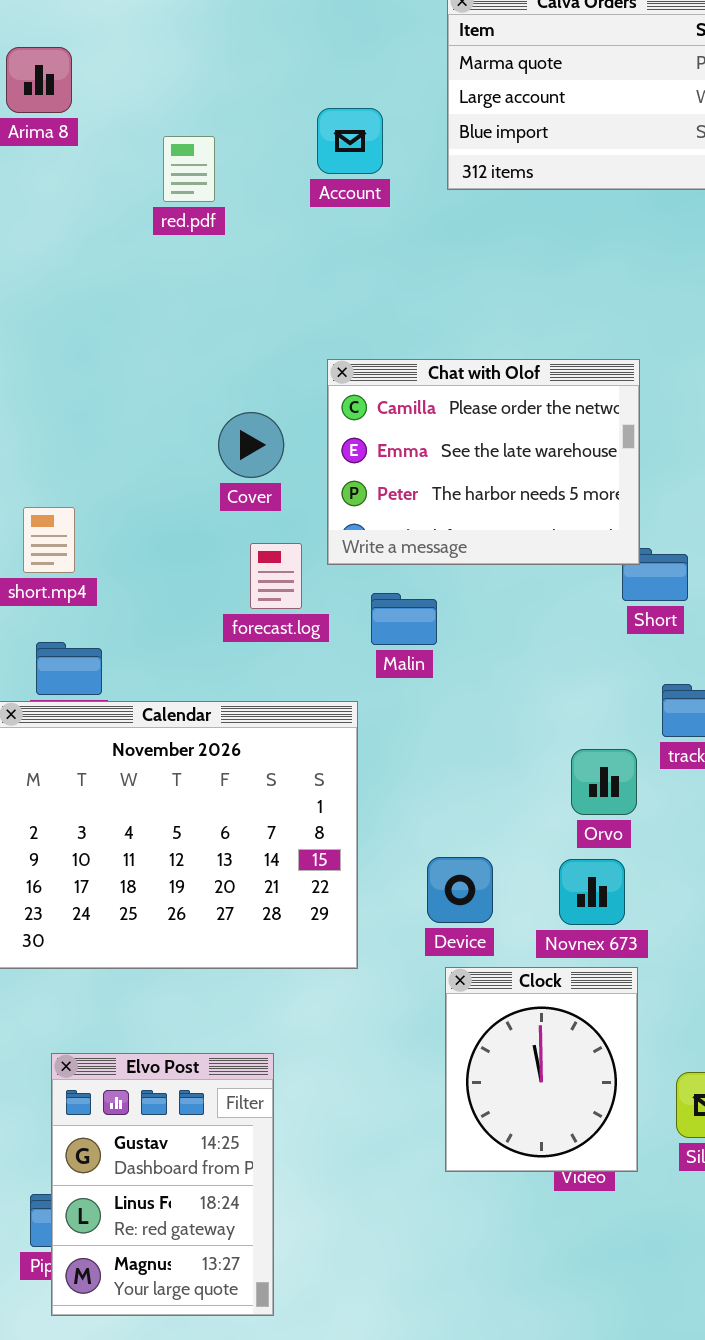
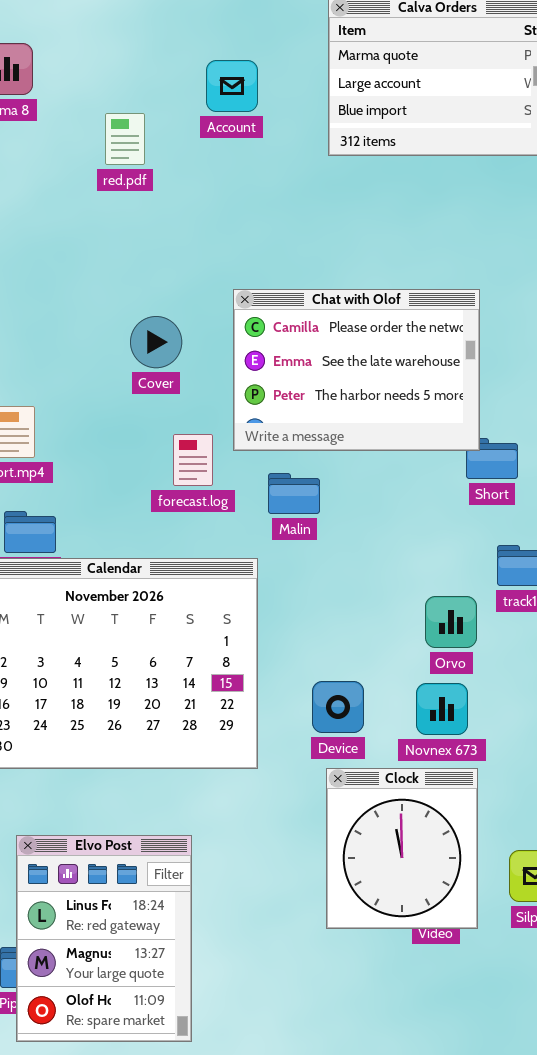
Account: [317,108,383,174] -> [206,60,258,112], moved
Cover: [218,412,284,478] -> [130,316,182,368], moved
Elvo Post: [51,1053,274,1316] -> [16,835,192,1042], scrolled down 1 row

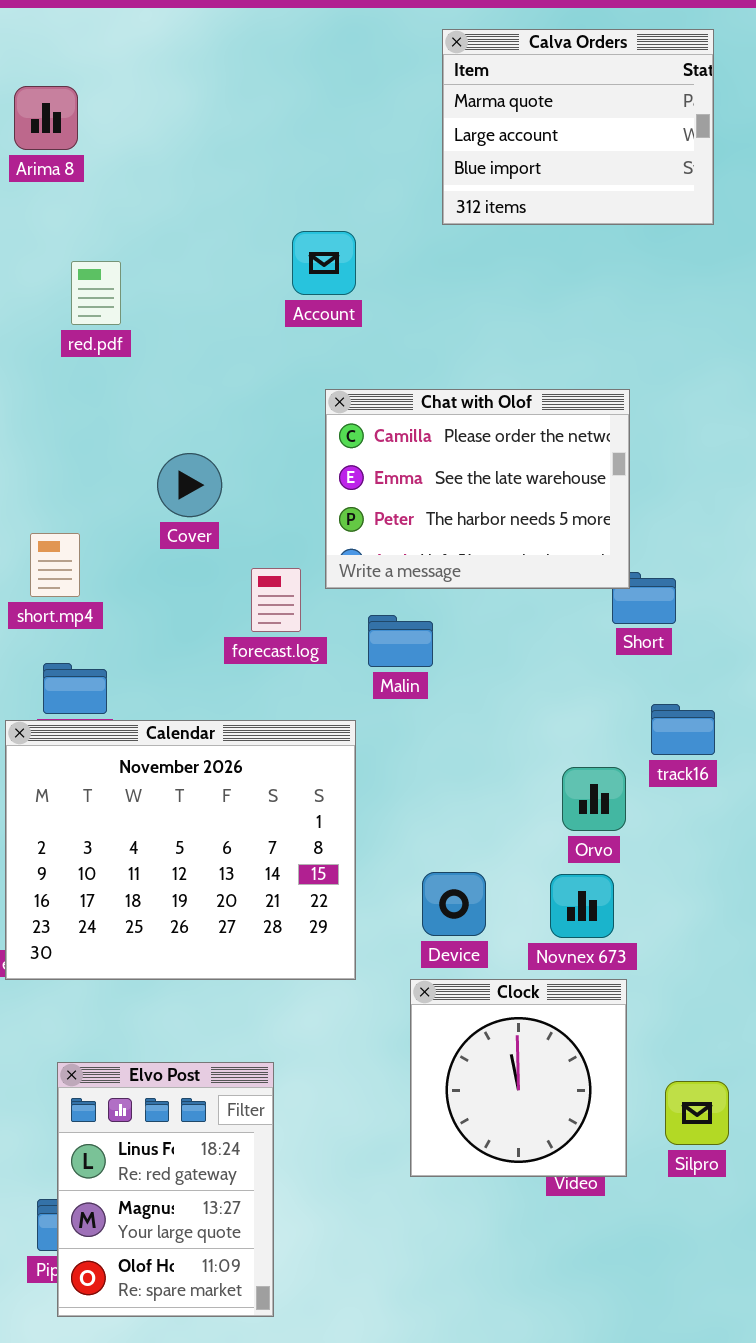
Account: [206,60,258,112] -> [292,231,356,295], moved
red.pdf: [105,113,145,165] -> [71,261,121,325], moved
Cover: [130,316,182,368] -> [157,453,222,517], moved
Clock: [326,768,478,929] -> [410,979,627,1177], resized

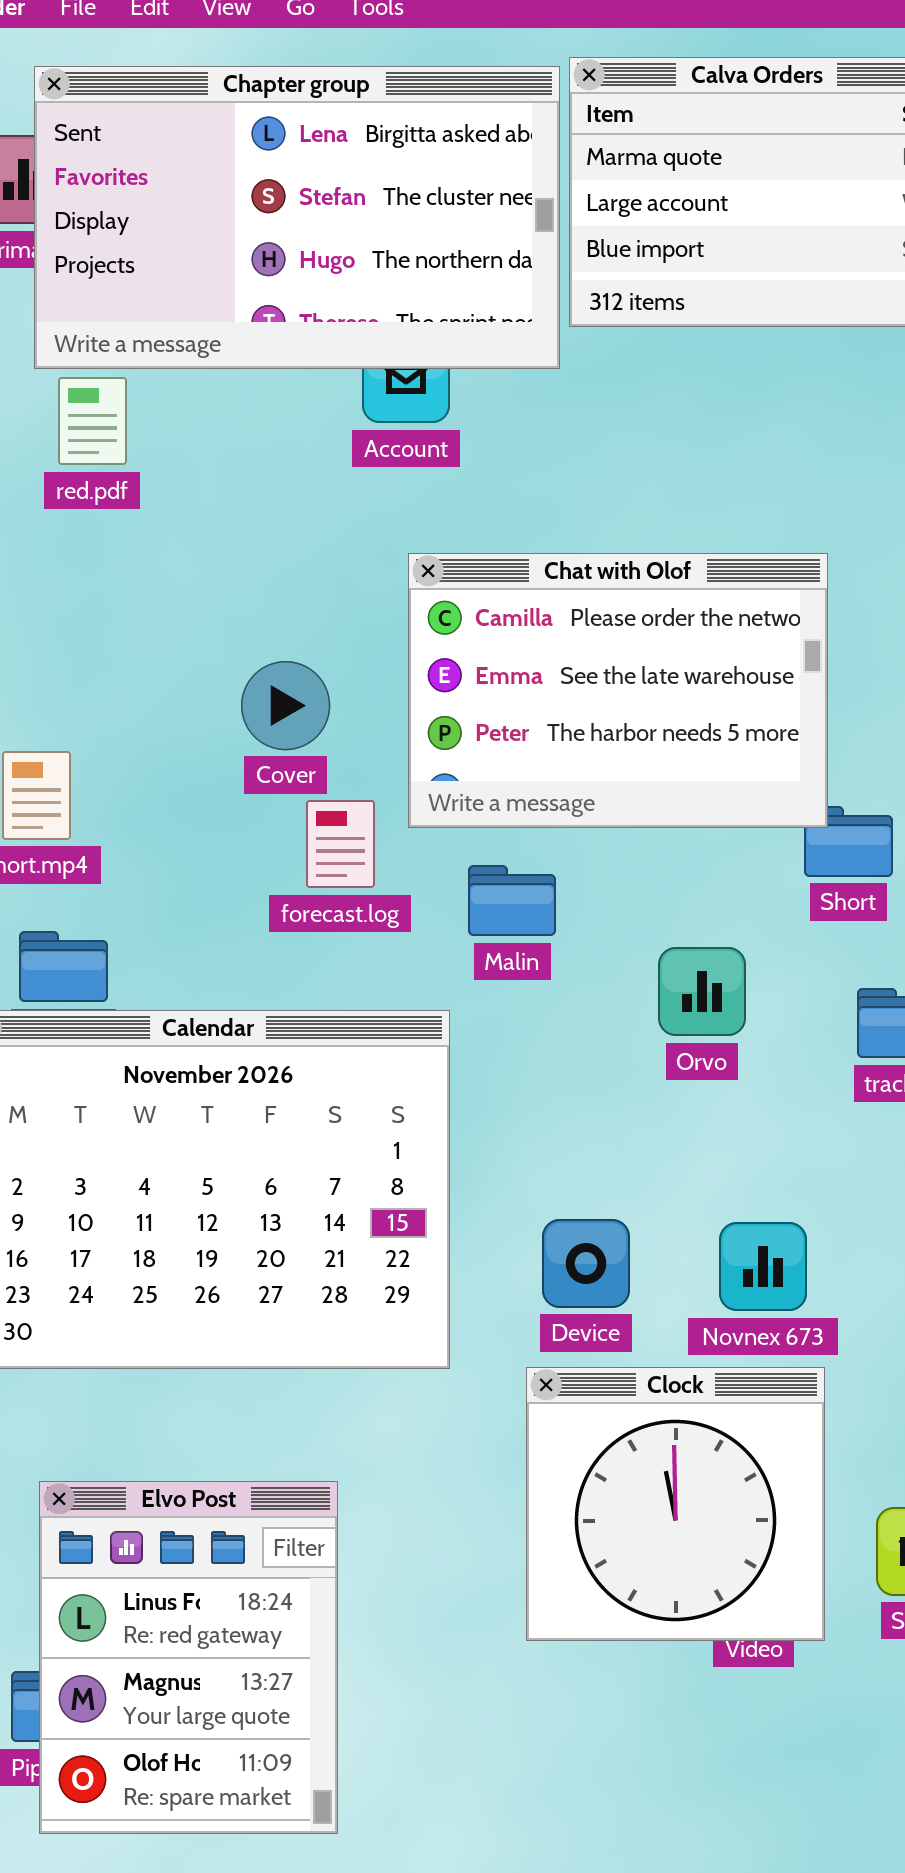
Chapter group: none -> [34,66,560,369], opened
Cover: [157,453,222,517] -> [241,661,330,750], moved
Orvo: [562,767,626,831] -> [658,947,746,1036], moved

